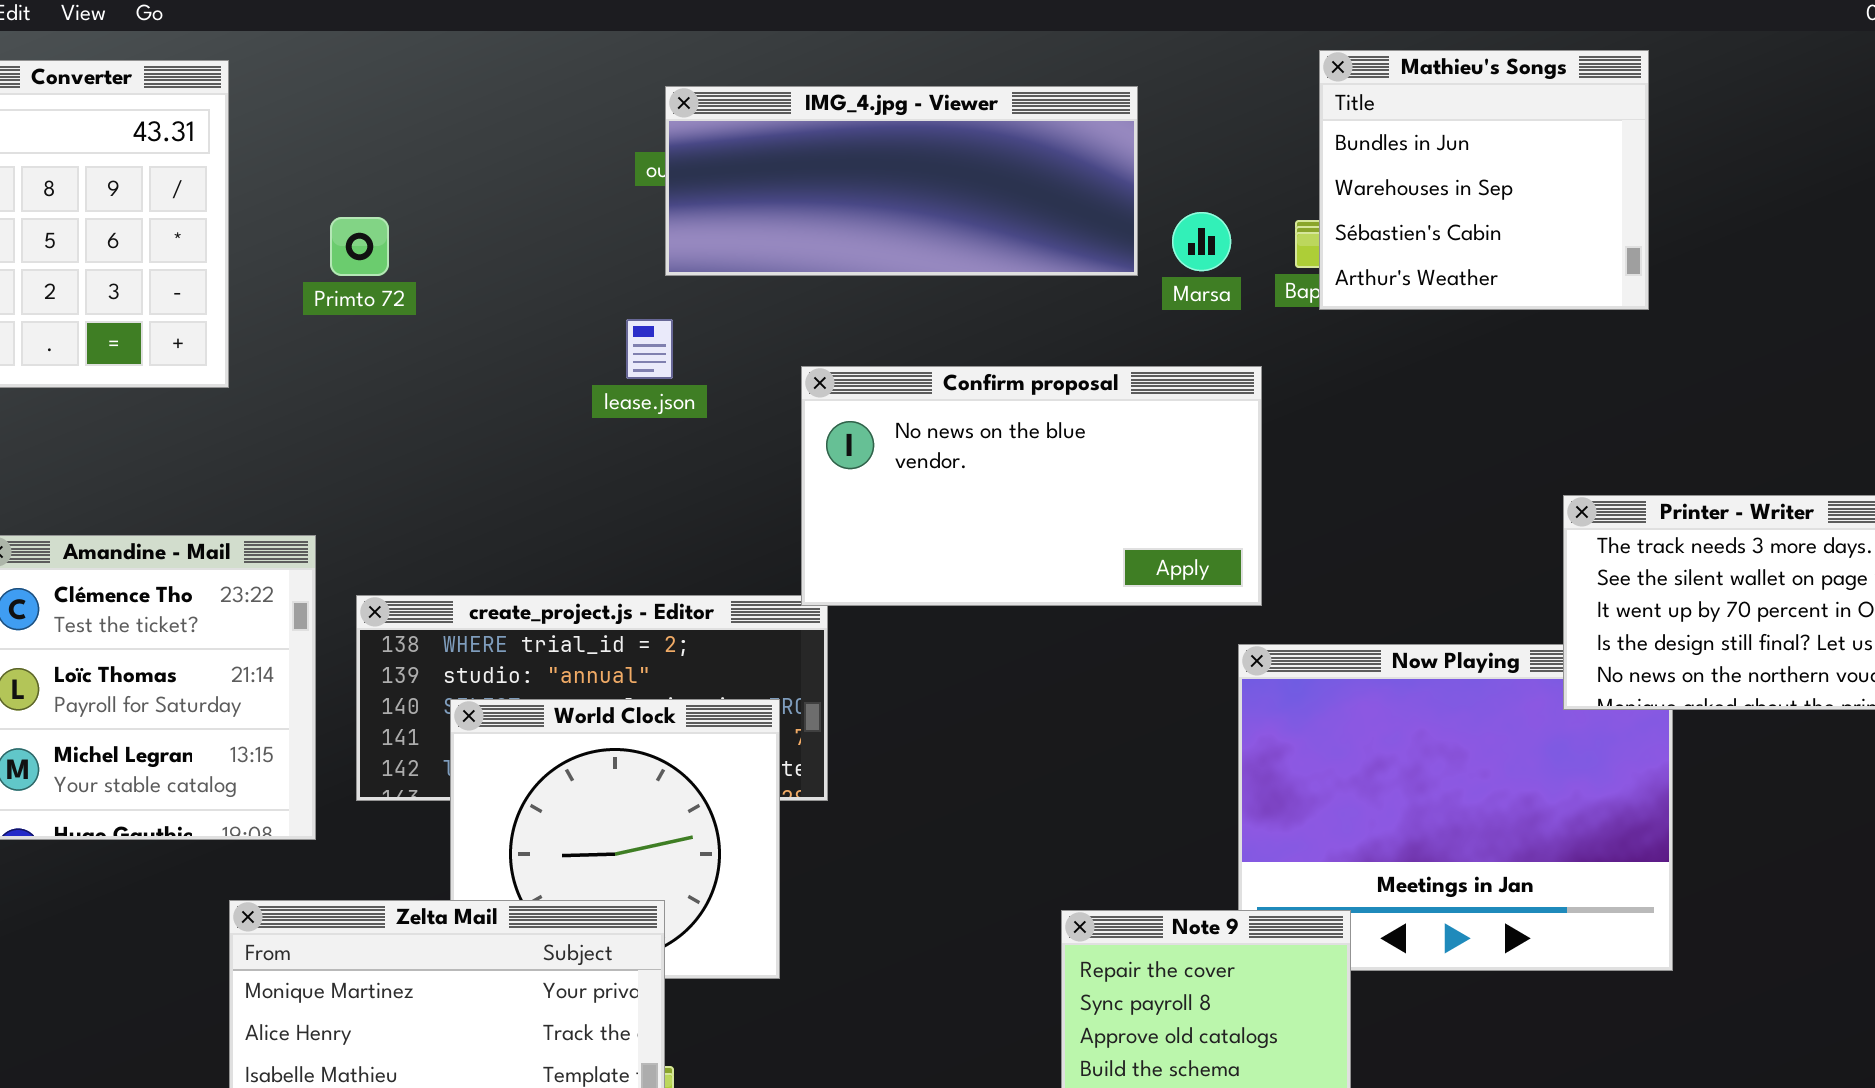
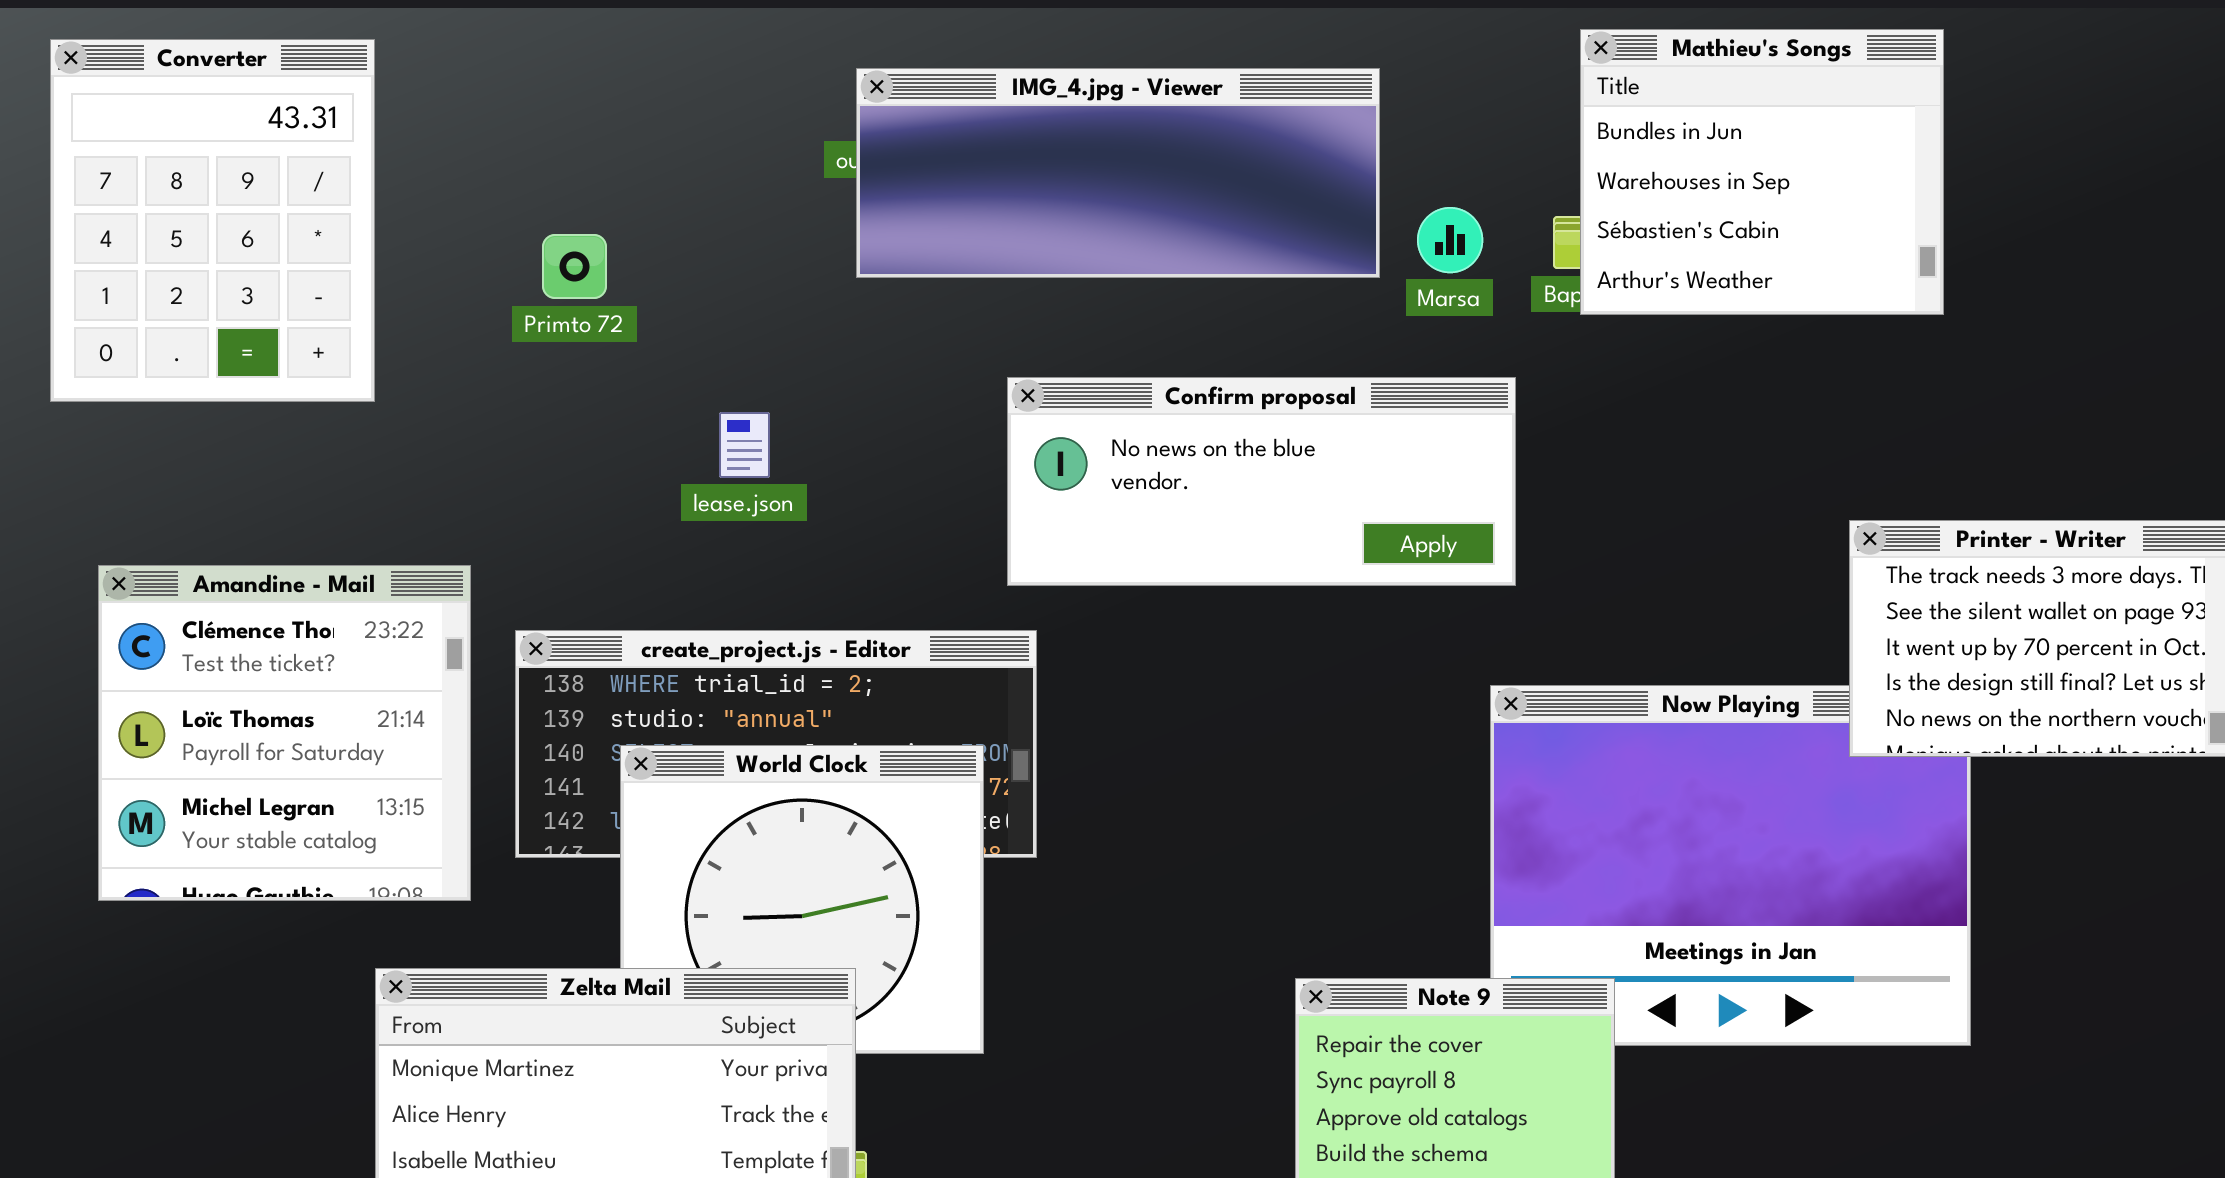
Primto 72: [330,217,389,276] -> [542,234,607,299], moved
lease.json: [626,319,673,379] -> [719,412,770,478], moved
Confirm proposal: [801,366,1262,606] -> [1007,377,1516,586], resized

